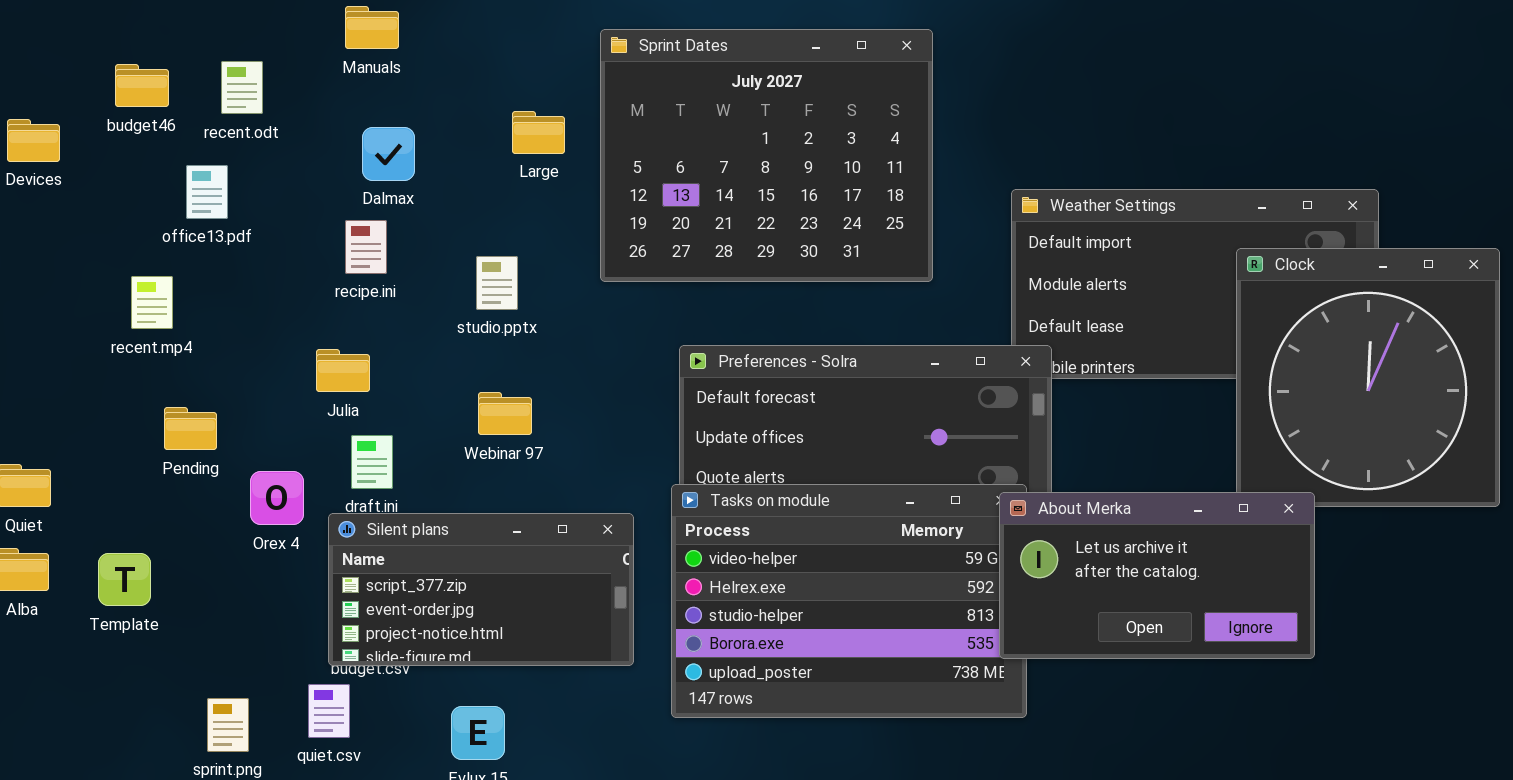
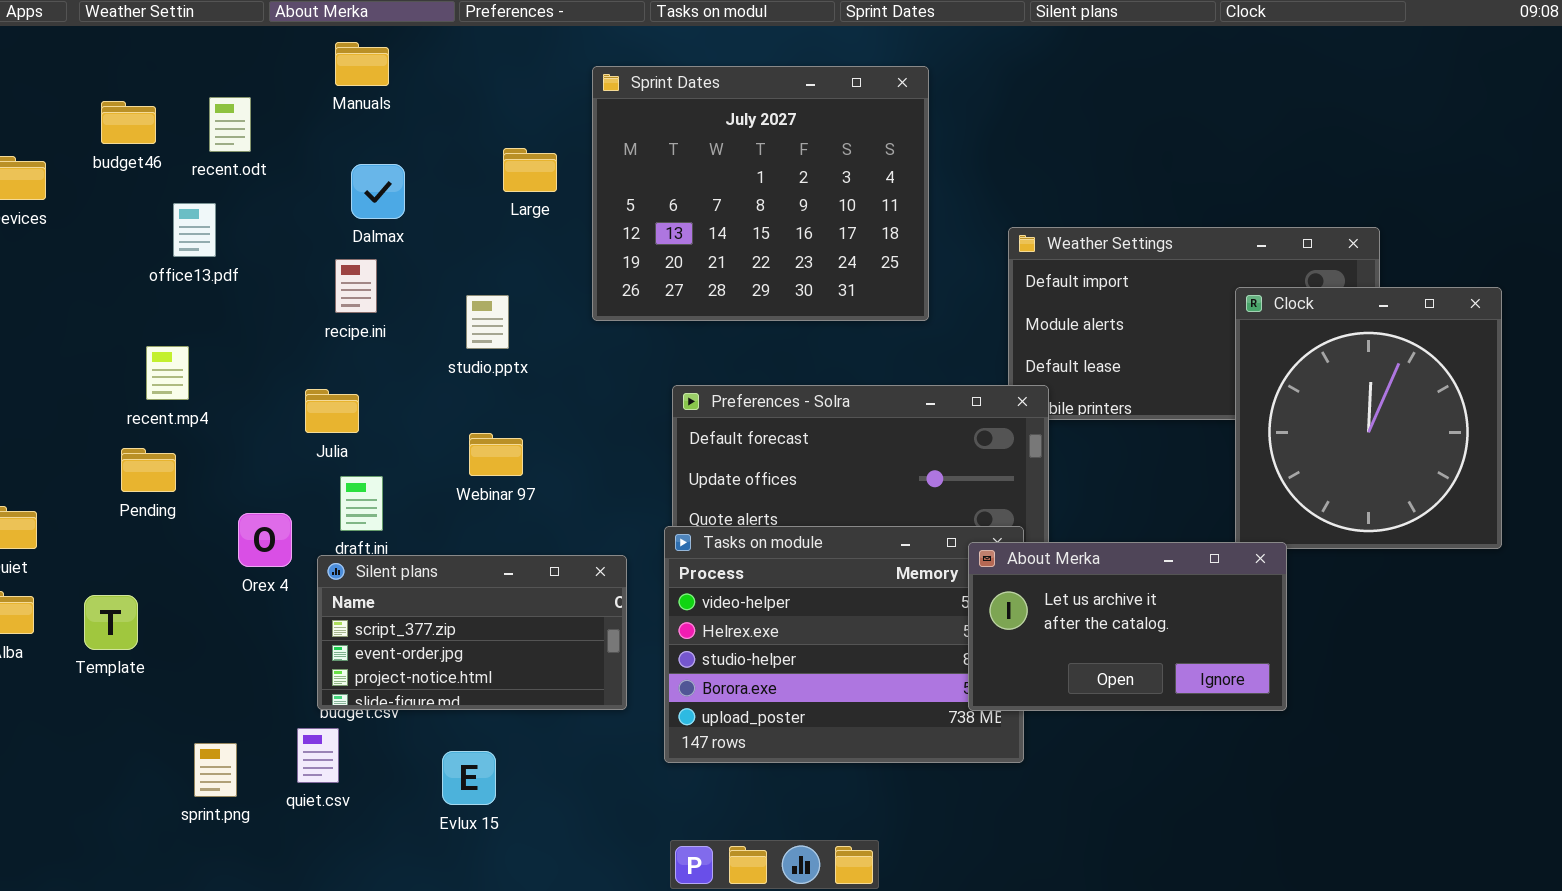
recent.mp4: [131,276,173,329] -> [146,346,189,400], moved
Pending: [164,407,217,450] -> [121,448,176,492], moved
About Merka: [999,492,1315,659] -> [968,542,1287,711], moved

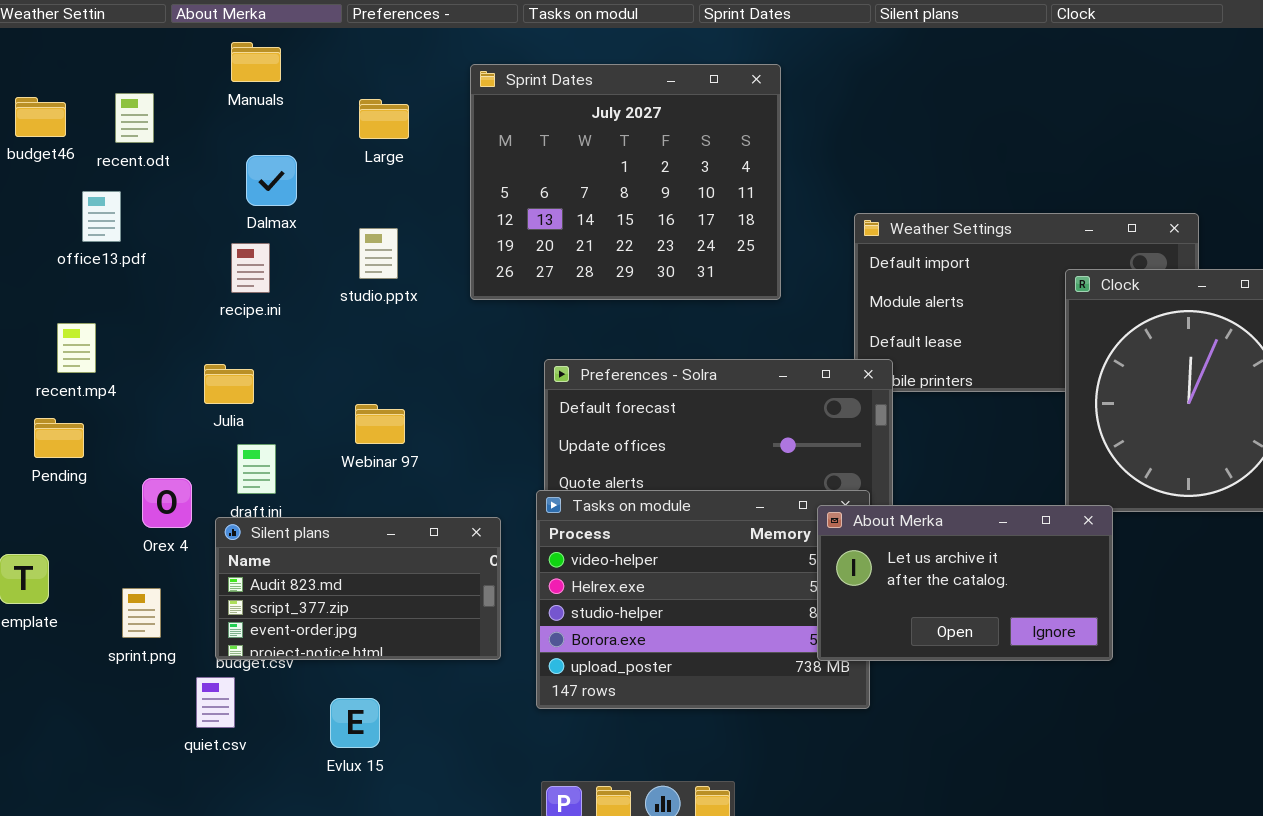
Large: [503,148,557,192] -> [359,99,409,139], moved
studio.pptx: [466,295,509,349] -> [359,228,398,279], moved
Silent plans: [317,555,627,710] -> [215,517,501,660], scrolled up 1 row
sprint.png: [194,743,237,797] -> [122,588,161,638], moved

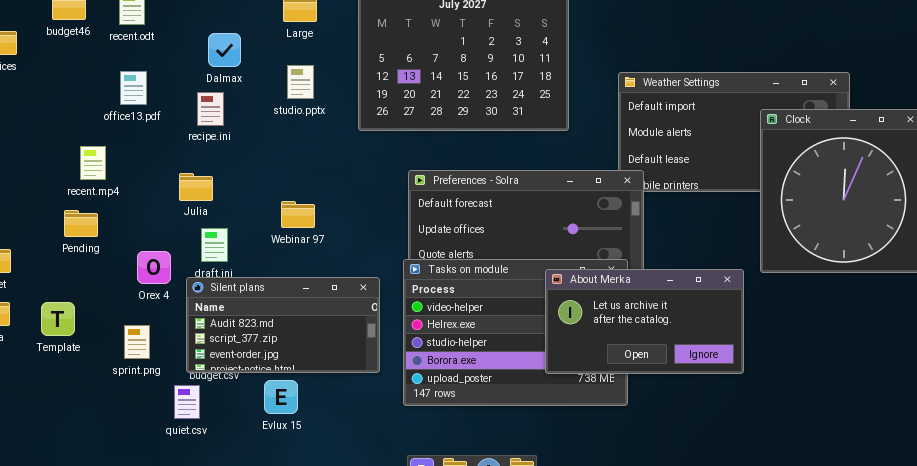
office13.pdf: [82,191,121,242] -> [120,71,147,105], moved
studio.pptx: [359,228,398,279] -> [287,65,314,99], moved
About Merka: [817,505,1113,661] -> [545,269,744,374], moved
Evlux 15: [330,698,380,748] -> [264,380,298,414], moved

